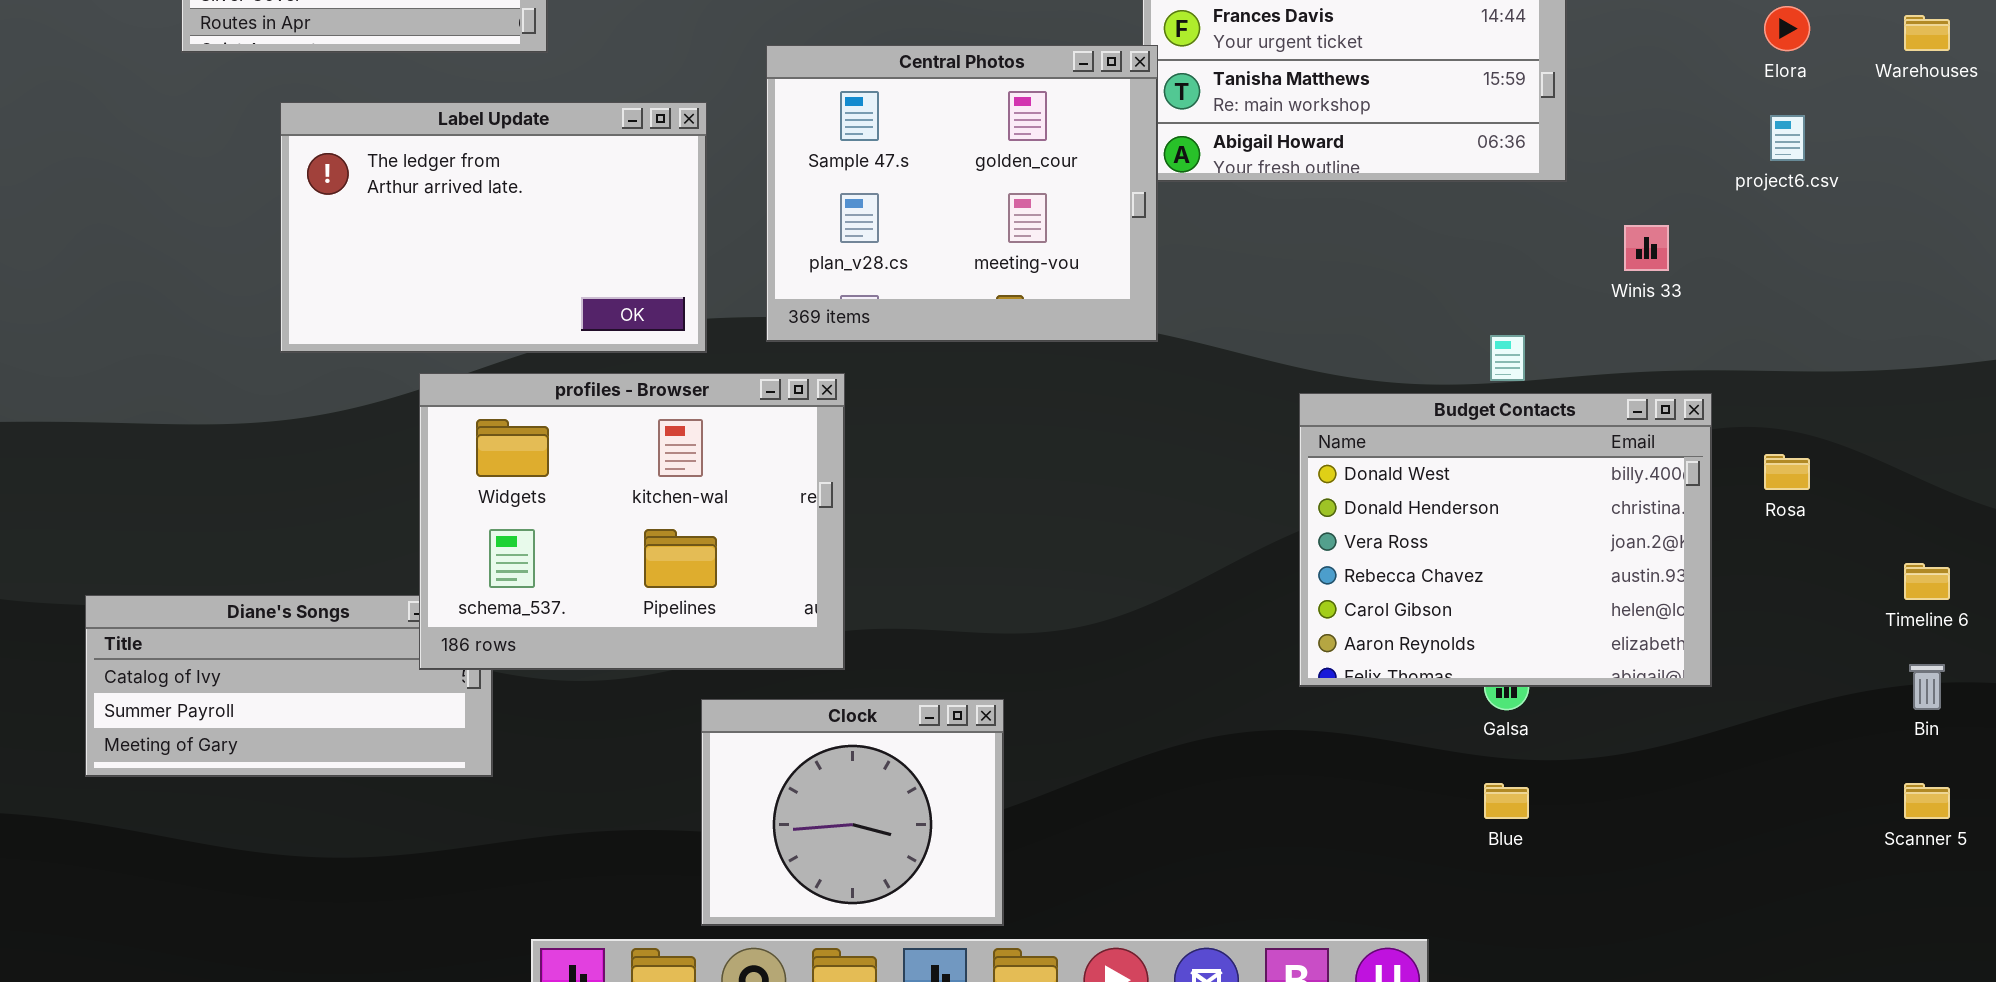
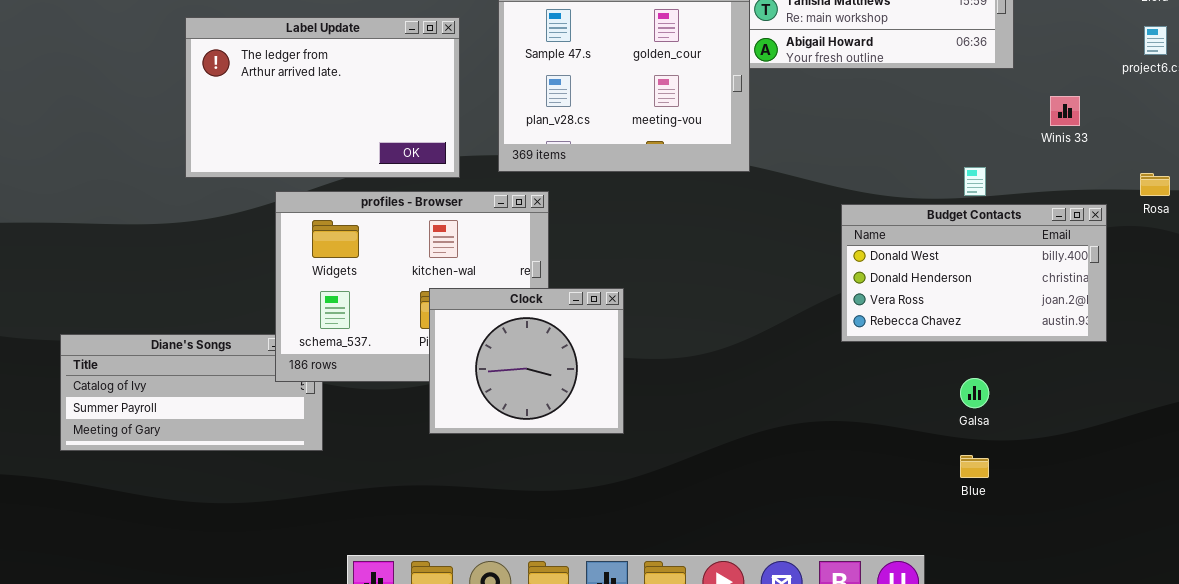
Budget Contacts: [1299,393,1712,687] -> [841,204,1107,342], resized
Rosa: [1764,454,1810,490] -> [1140,173,1170,196], moved
Clock: [701,699,1004,926] -> [429,288,624,434], moved

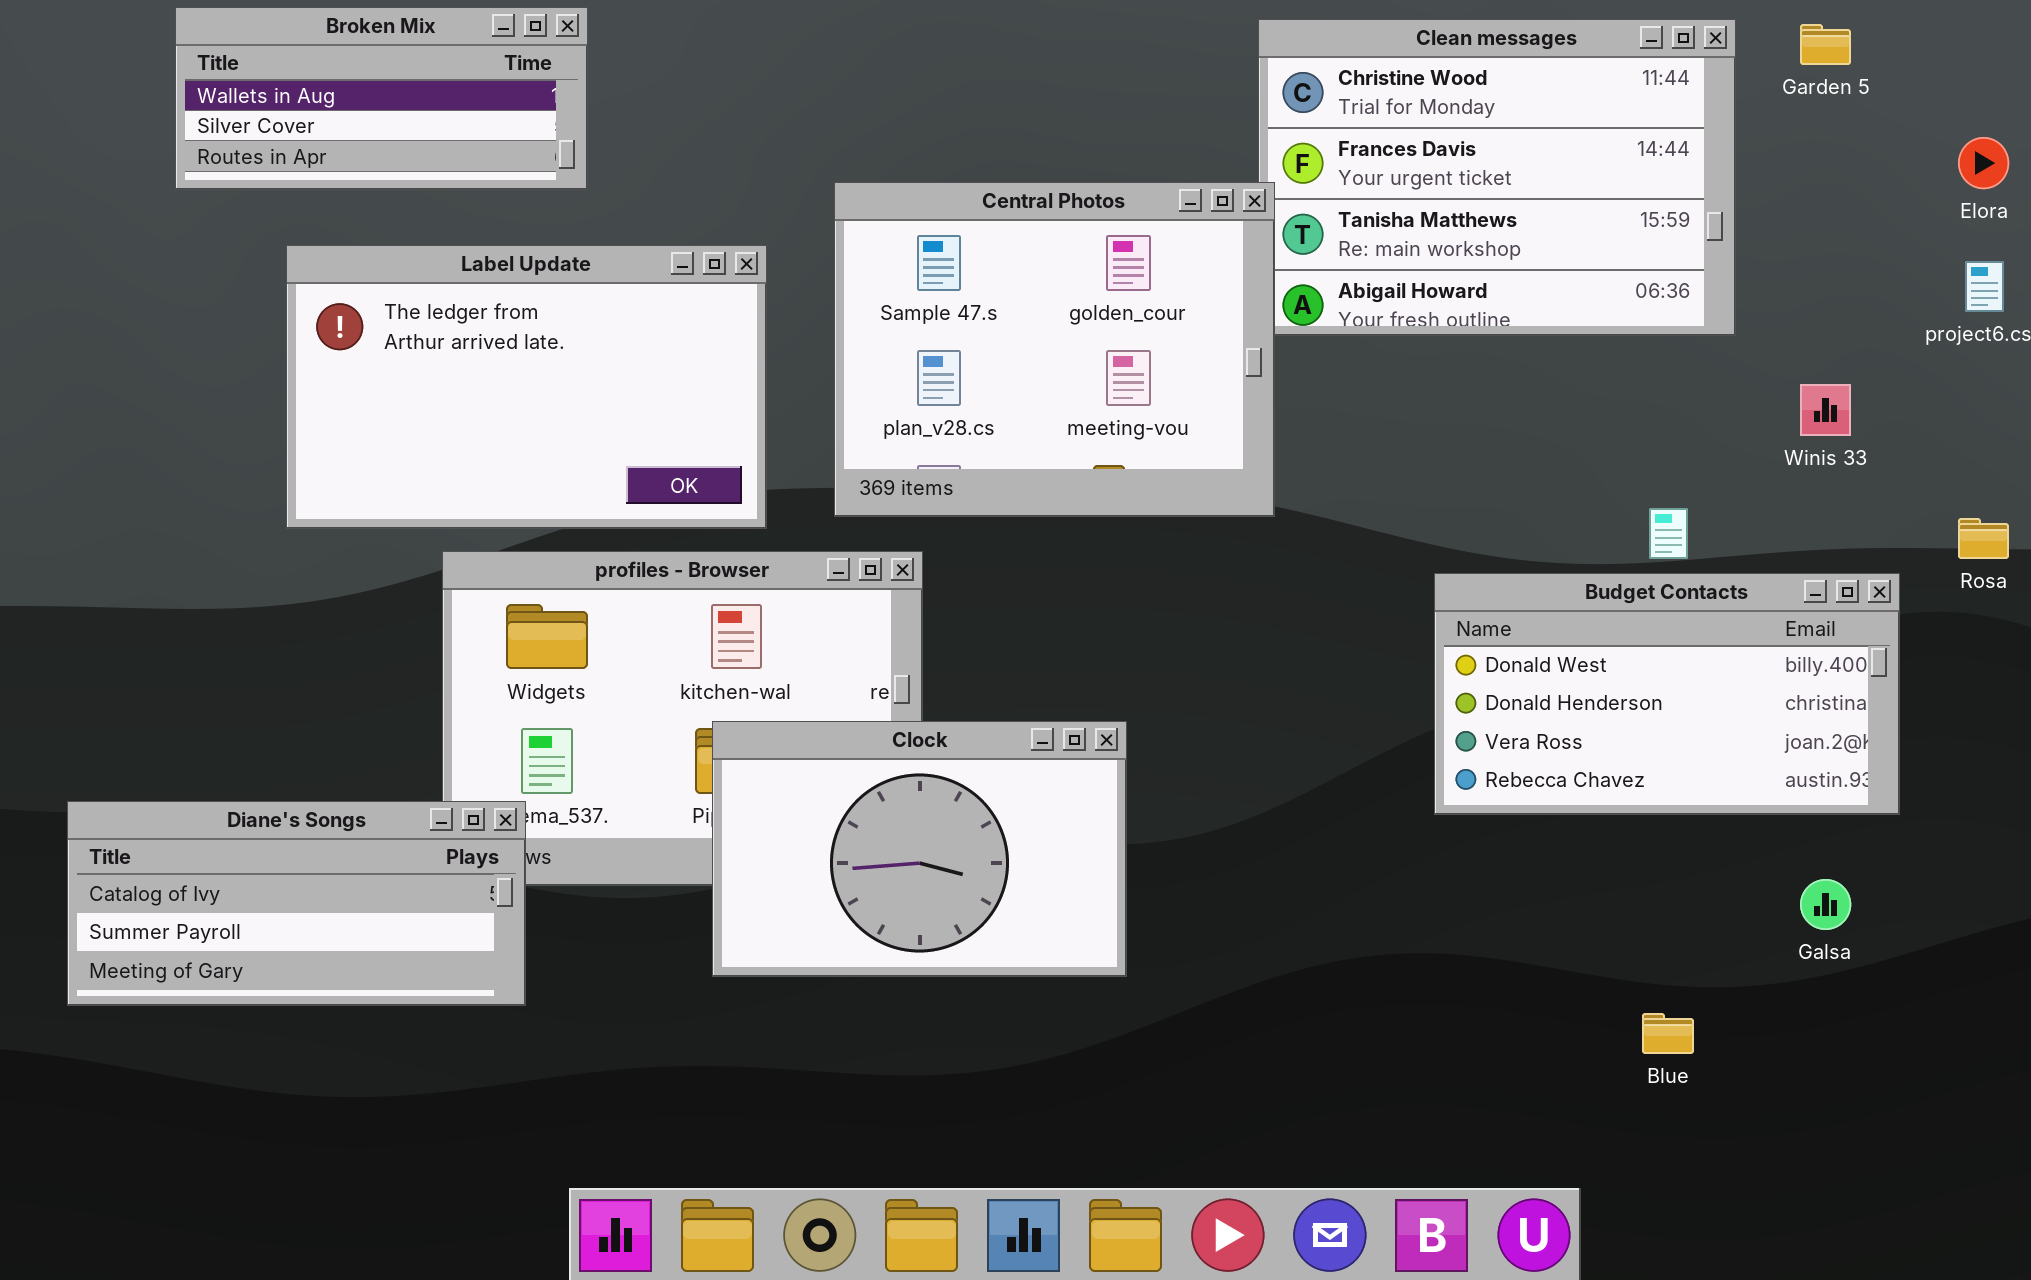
Clock: [429,288,624,434] -> [712,721,1127,977], resized
Diane's Songs: [60,334,323,451] -> [67,801,526,1006], raised
Galsa: [960,378,989,408] -> [1800,879,1851,930], moved

